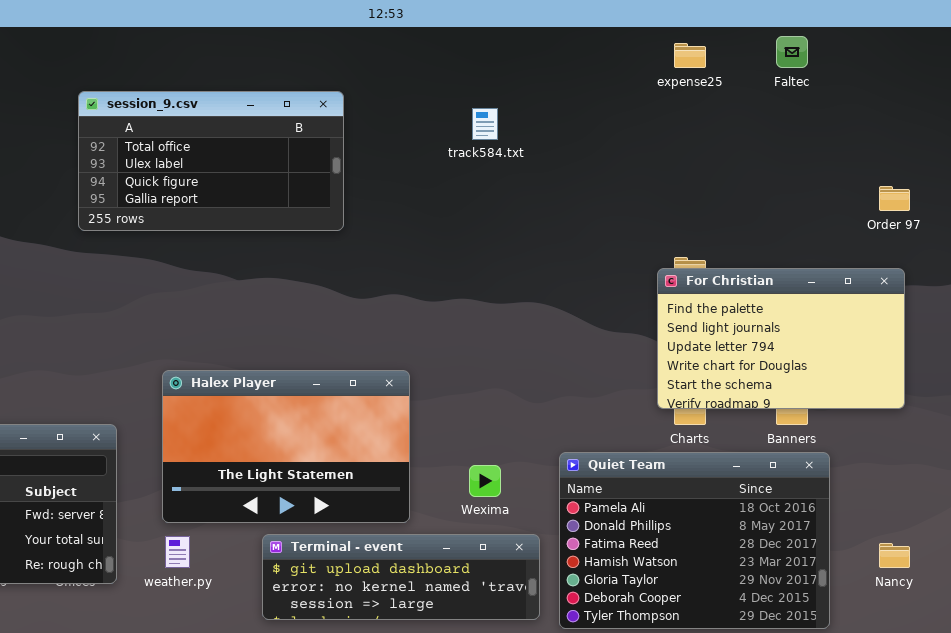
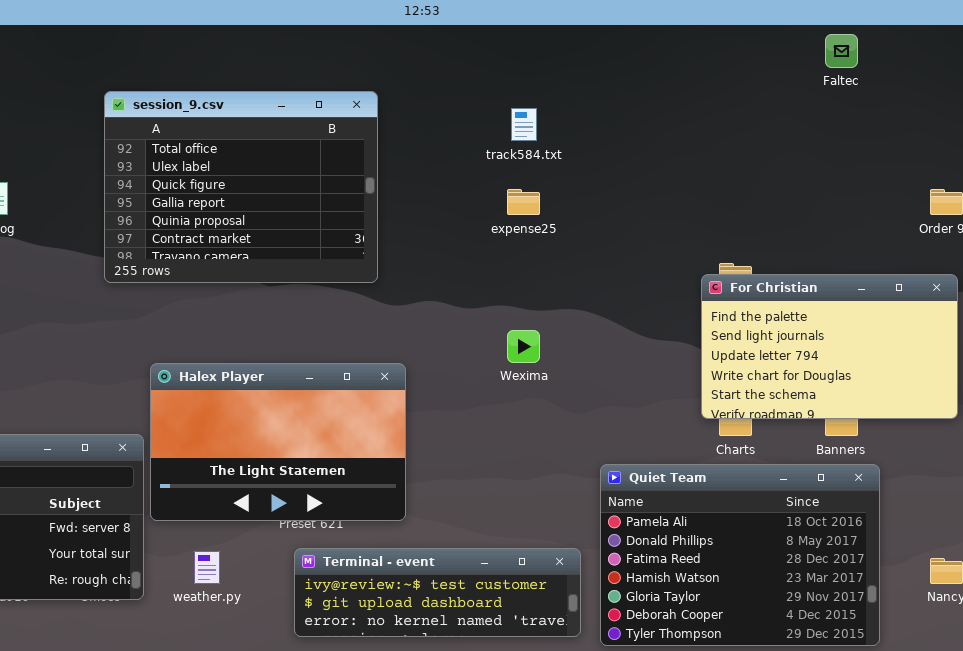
expense25: [674,43,706,68] -> [507,189,540,215], moved
session_9.csv: [78,91,344,231] -> [104,91,378,283], resized
Halex Player: [162,370,410,523] -> [150,363,406,521], moved
Wexima: [469,465,501,497] -> [507,330,540,363], moved
Terminal - event: [262,534,540,620] -> [294,548,581,637], scrolled up 1 row

